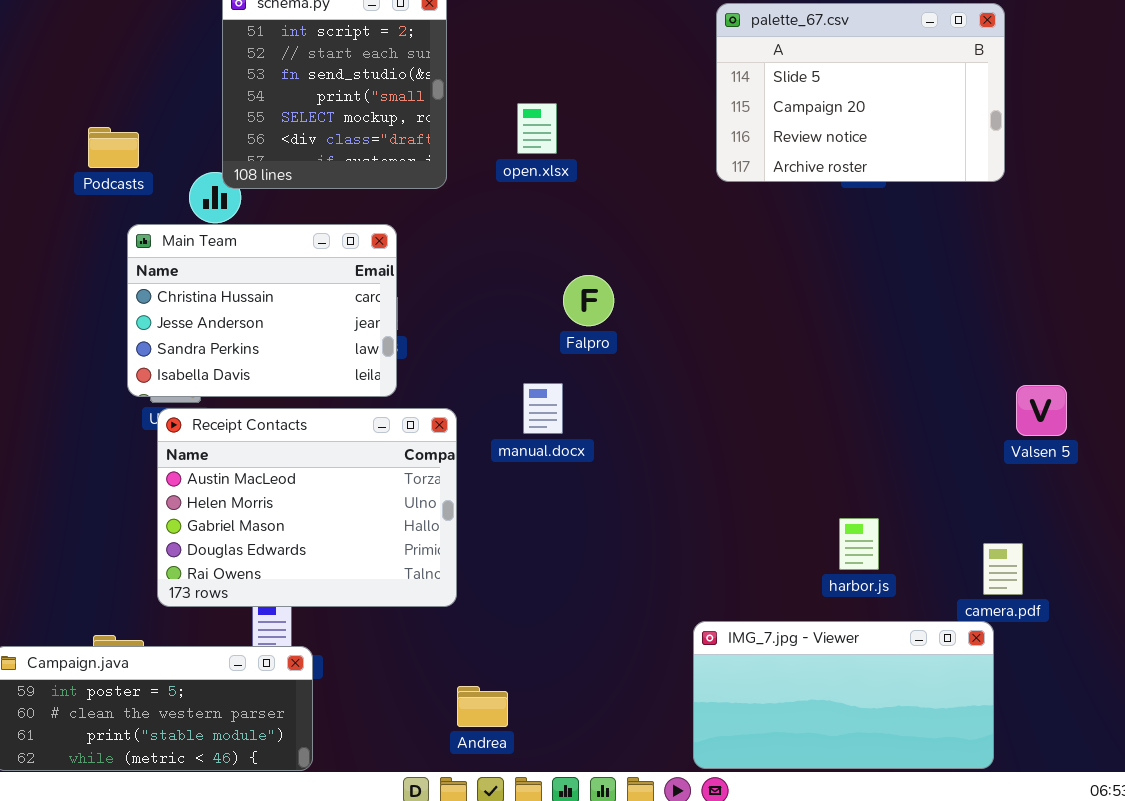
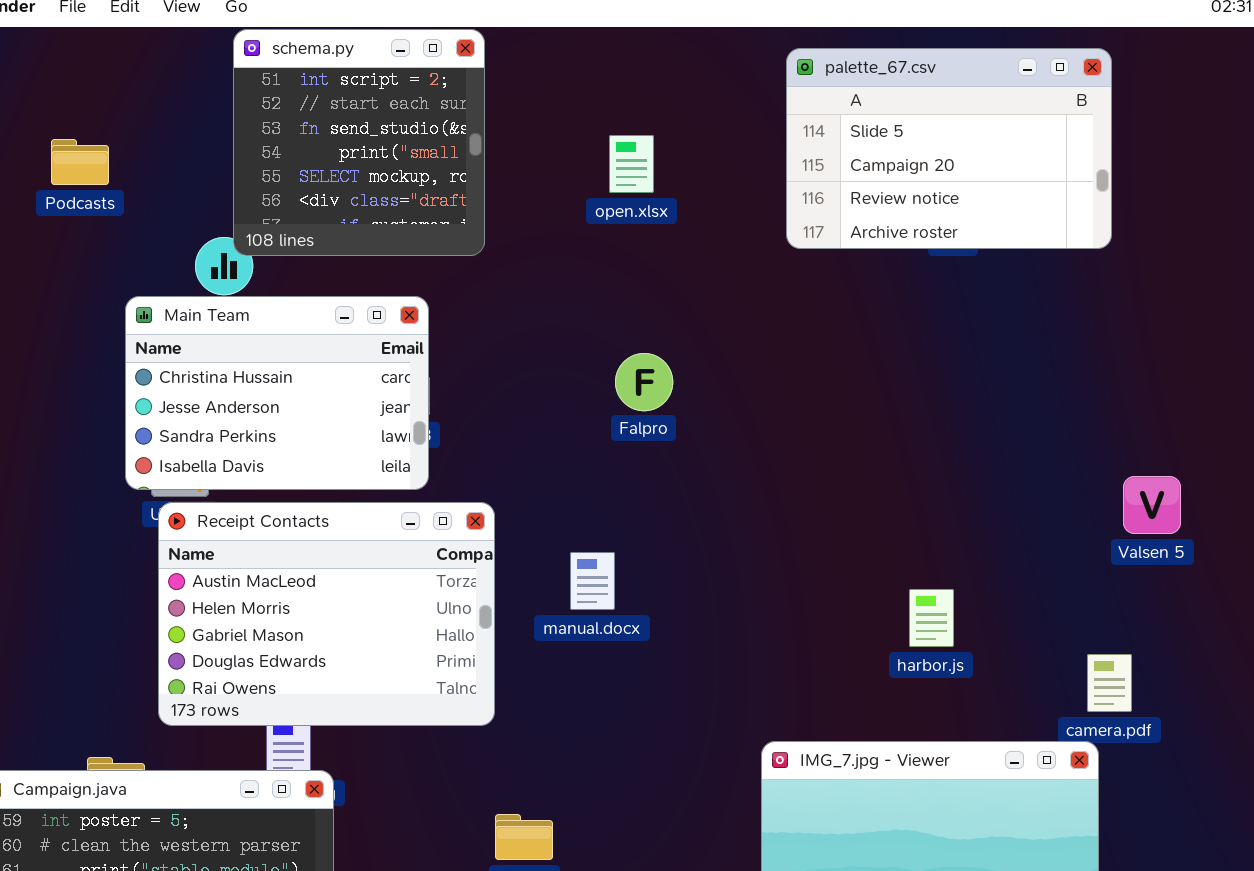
open.xlsx: [517,103,557,154] -> [609,135,654,193], moved
Podcasts: [88,127,139,168] -> [51,139,109,185], moved
manual.docx: [523,383,563,434] -> [570,552,615,610], moved
harbor.js: [839,518,879,570] -> [909,589,954,647], moved

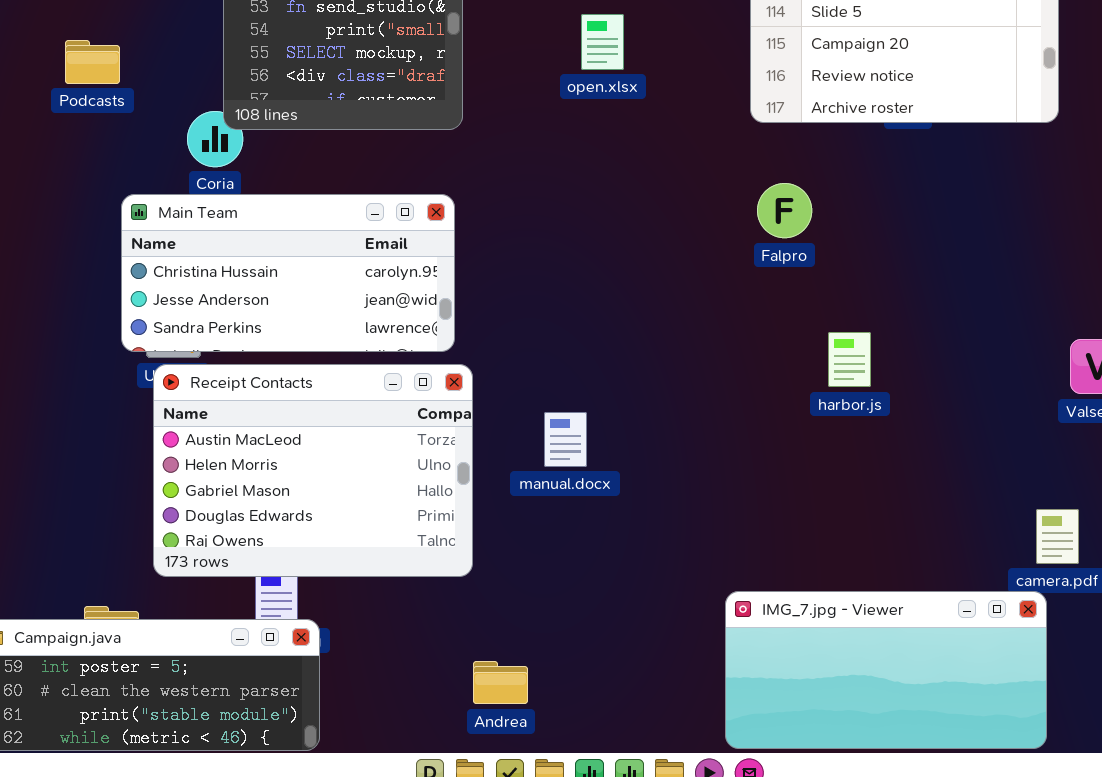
Podcasts: [51,139,109,185] -> [65,40,120,84], moved
Main Team: [125,296,429,490] -> [121,194,455,352], resized
Falpro: [615,353,673,411] -> [757,183,812,238], moved
harbor.js: [909,589,954,647] -> [828,332,871,387], moved

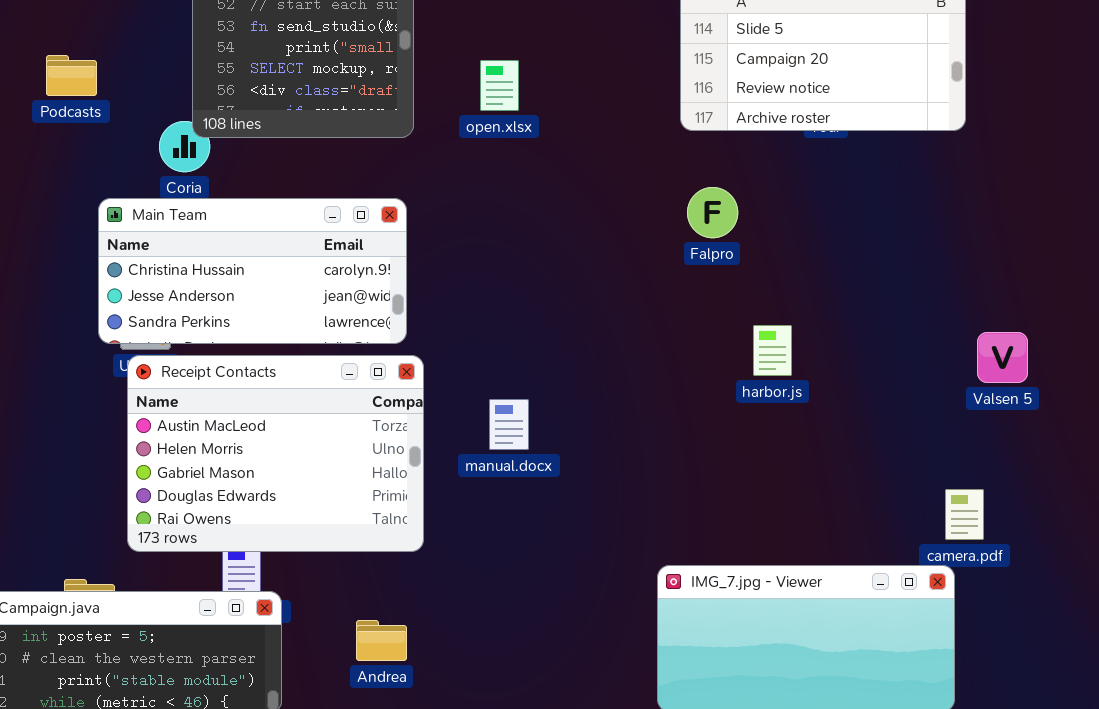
open.xlsx: [581,14,624,70] -> [480,60,519,111], moved
Andrea: [473,661,528,704] -> [356,620,407,661], moved

